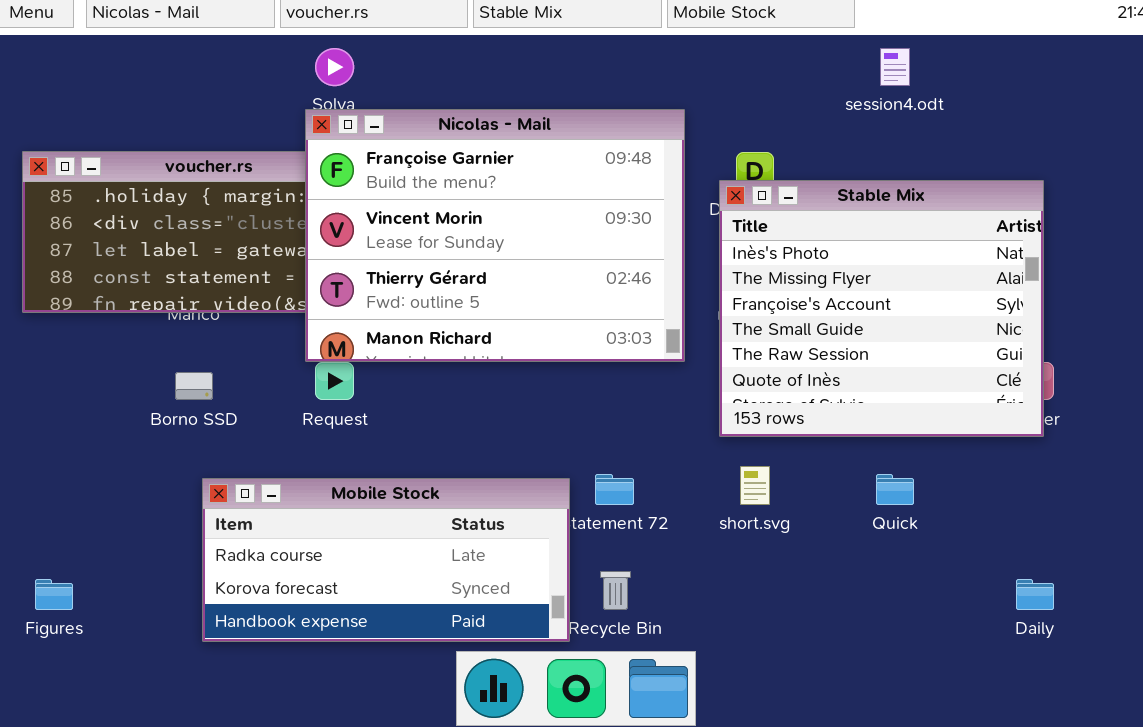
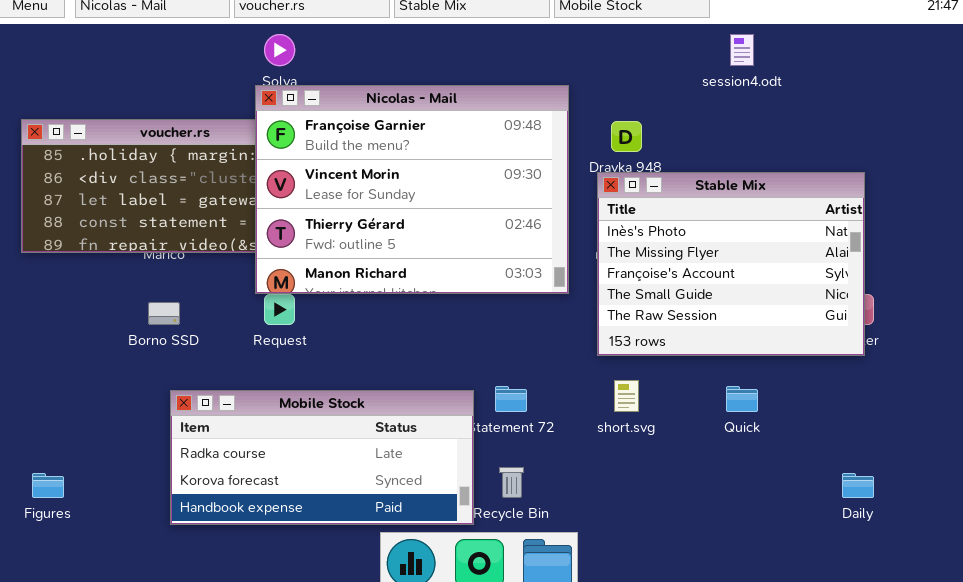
Stable Mix: [719,180,1044,437] -> [597,172,865,356], resized

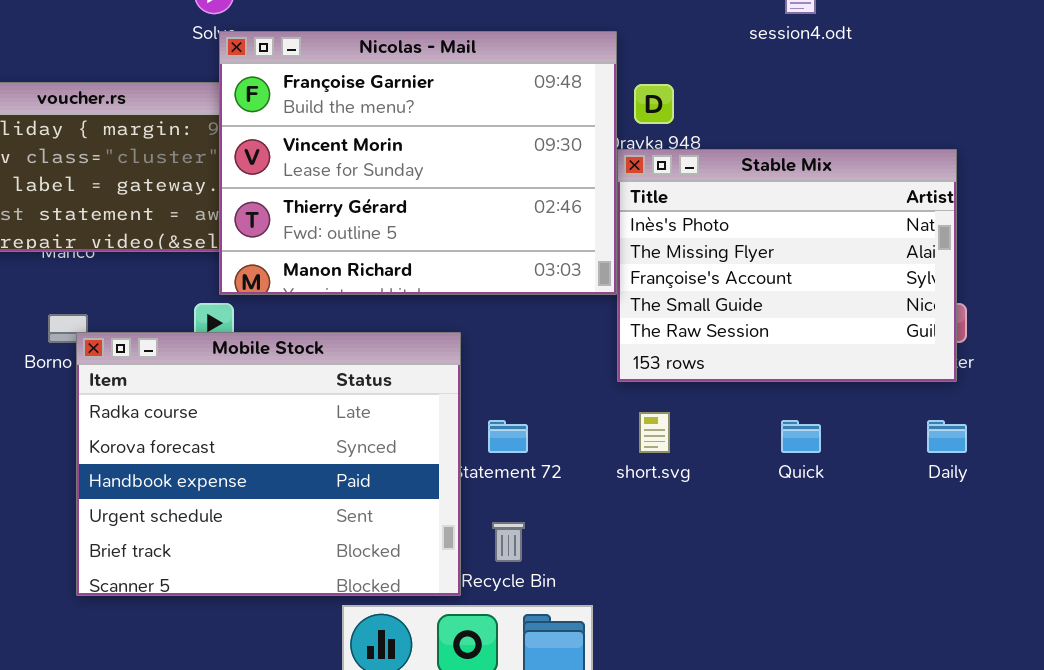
Nicolas - Mail: [255,85,569,294] -> [219,31,617,295], moved
Mobile Stock: [170,390,474,525] -> [76,332,461,596], resized
Daily: [842,473,874,498] -> [927,420,967,453], moved

